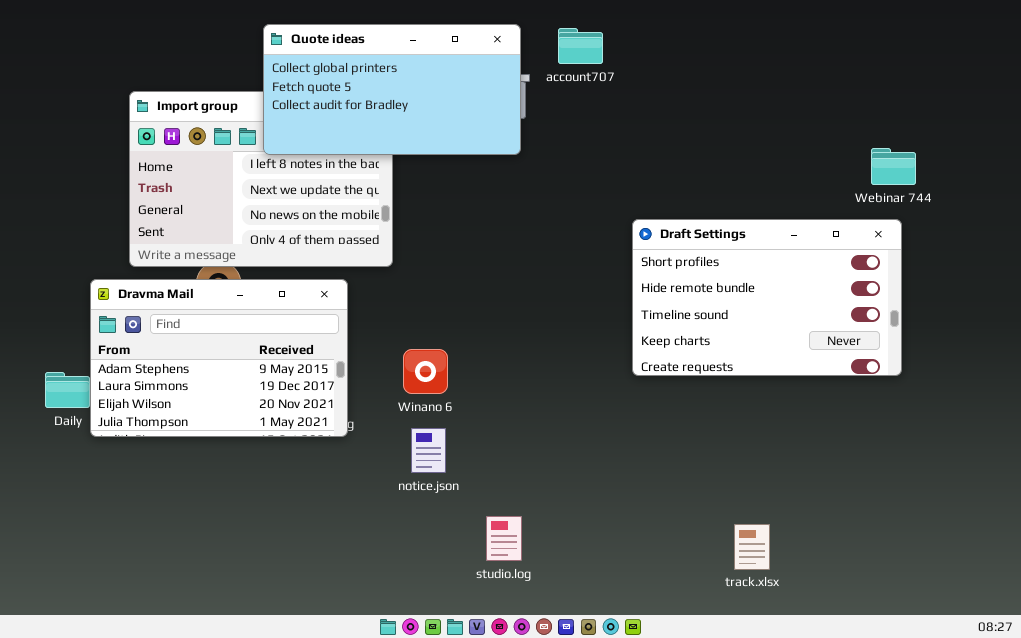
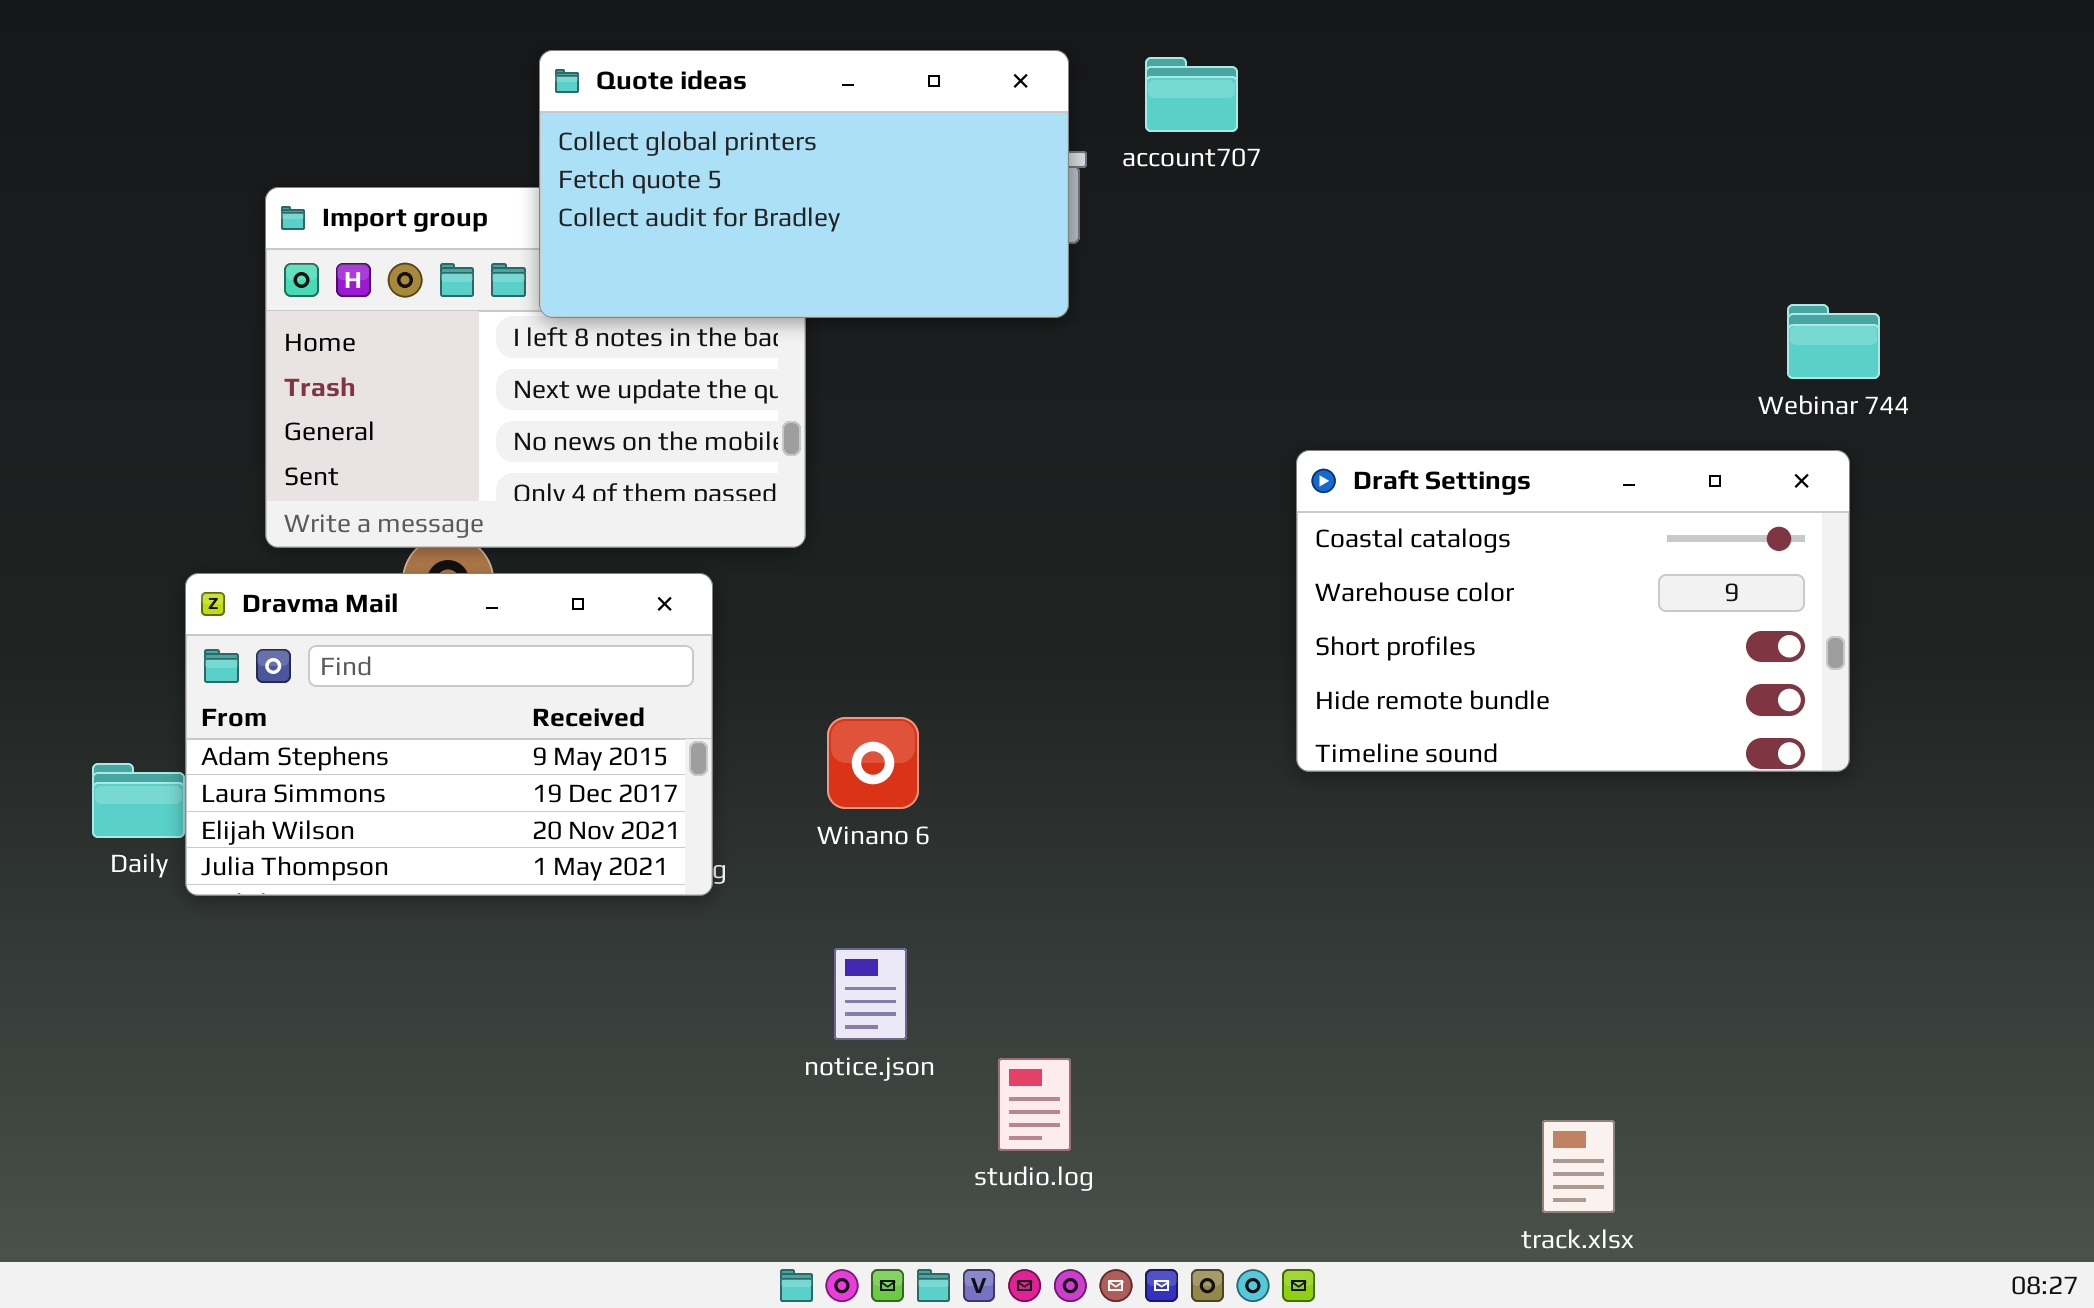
Draft Settings: [632,219,902,376] -> [1296,450,1850,772], scrolled up 2 rows
notice.json: [411,428,446,473] -> [834,948,907,1040], moved
track.xlsx: [734,524,770,570] -> [1542,1120,1615,1213], moved

